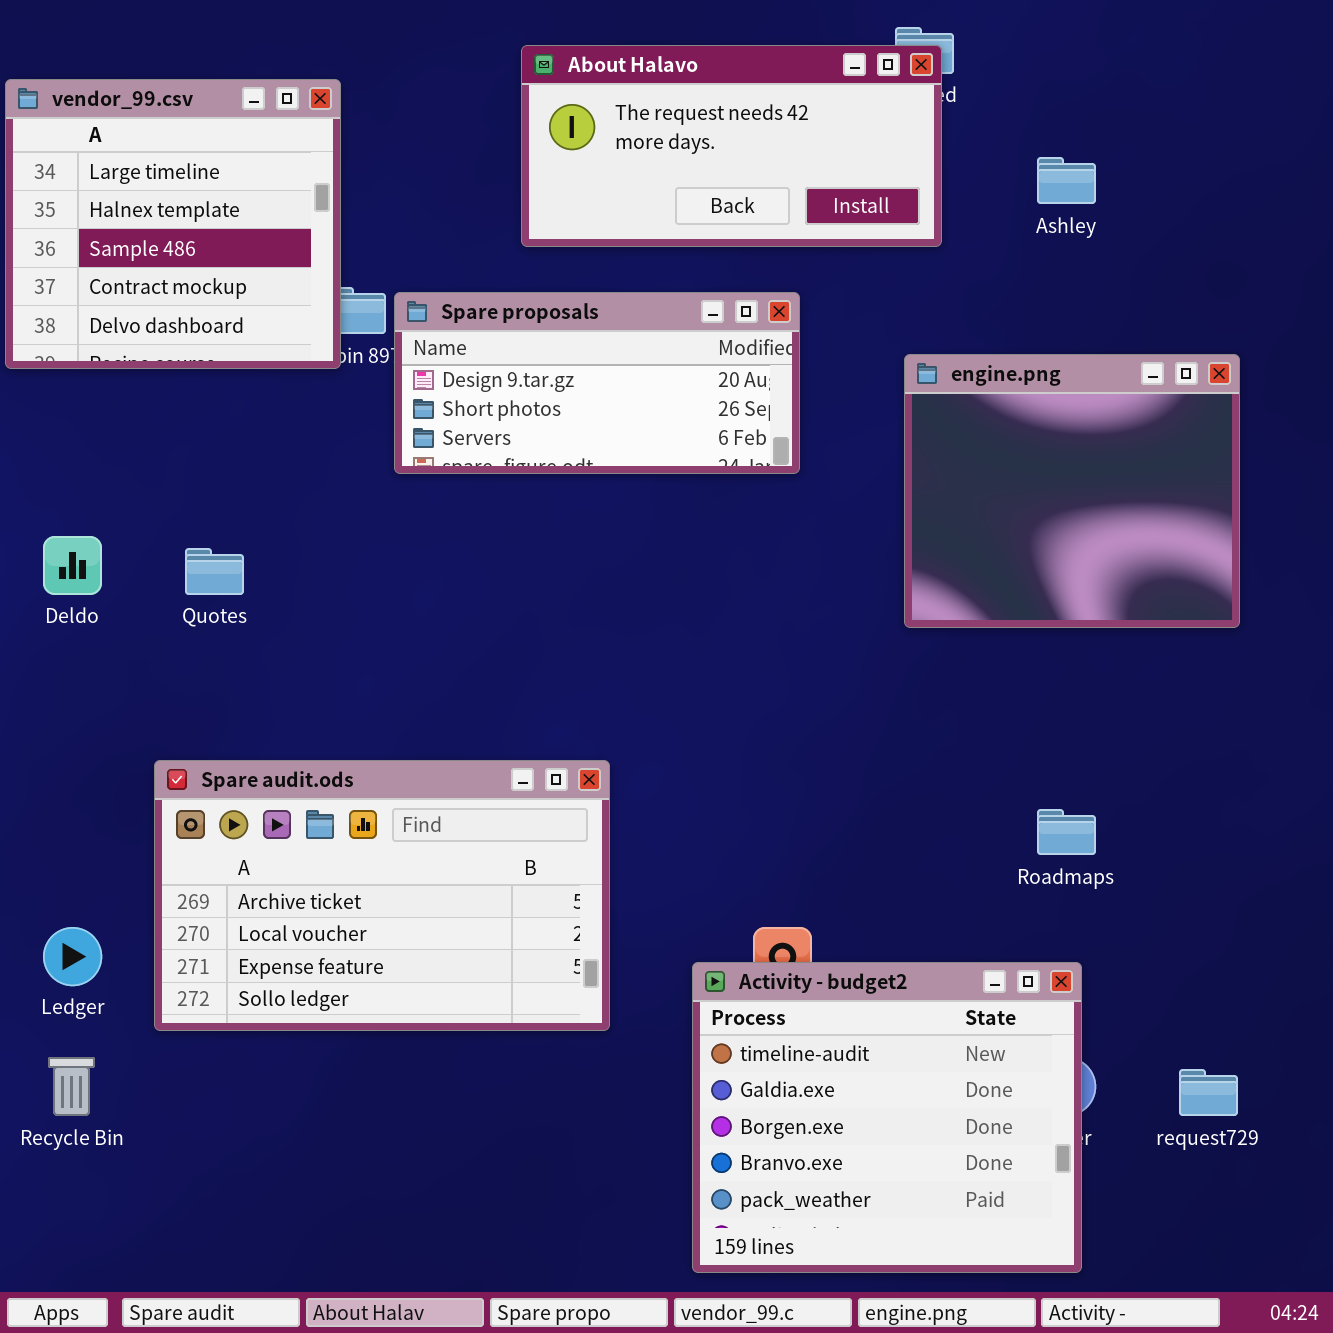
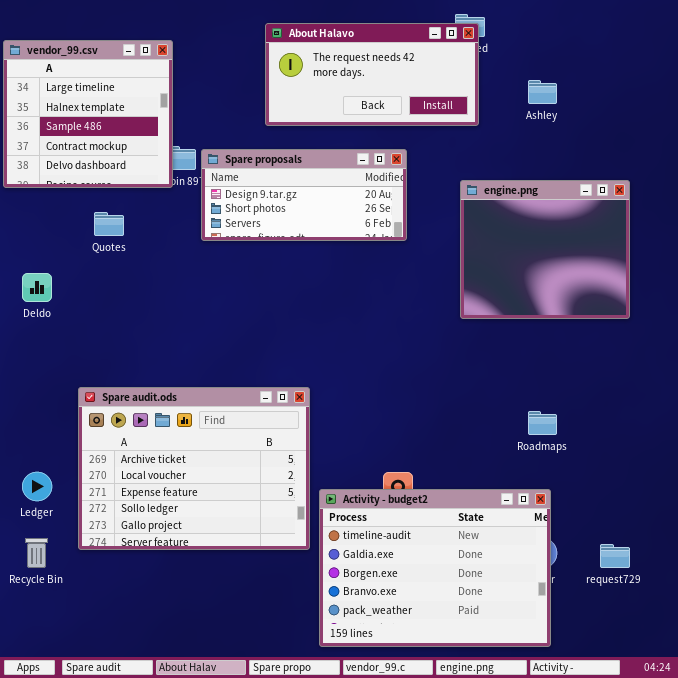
Quotes: [185,548,244,595] -> [94,212,124,236], moved
Spare audit.ods: [154,760,610,1031] -> [78,387,310,550], resized
Activity - budget2: [692,962,1082,1273] -> [319,489,551,647], resized

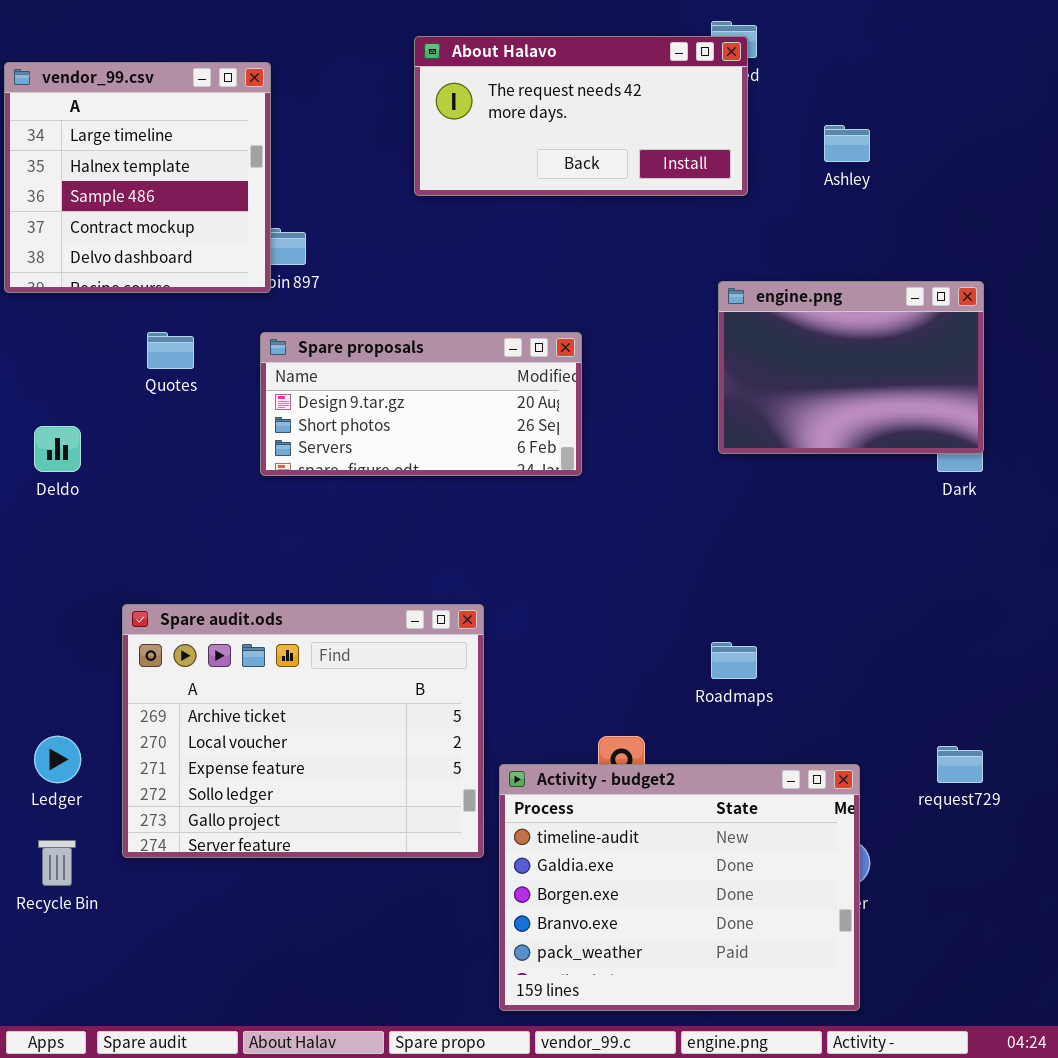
Spare proposals: [201,149,407,241] -> [260,332,582,476], moved
engine.png: [460,180,630,319] -> [718,281,984,454], resized
Roadmaps: [528,411,557,435] -> [711,642,757,679], moved
request729: [600,544,630,568] -> [937,746,983,783], moved

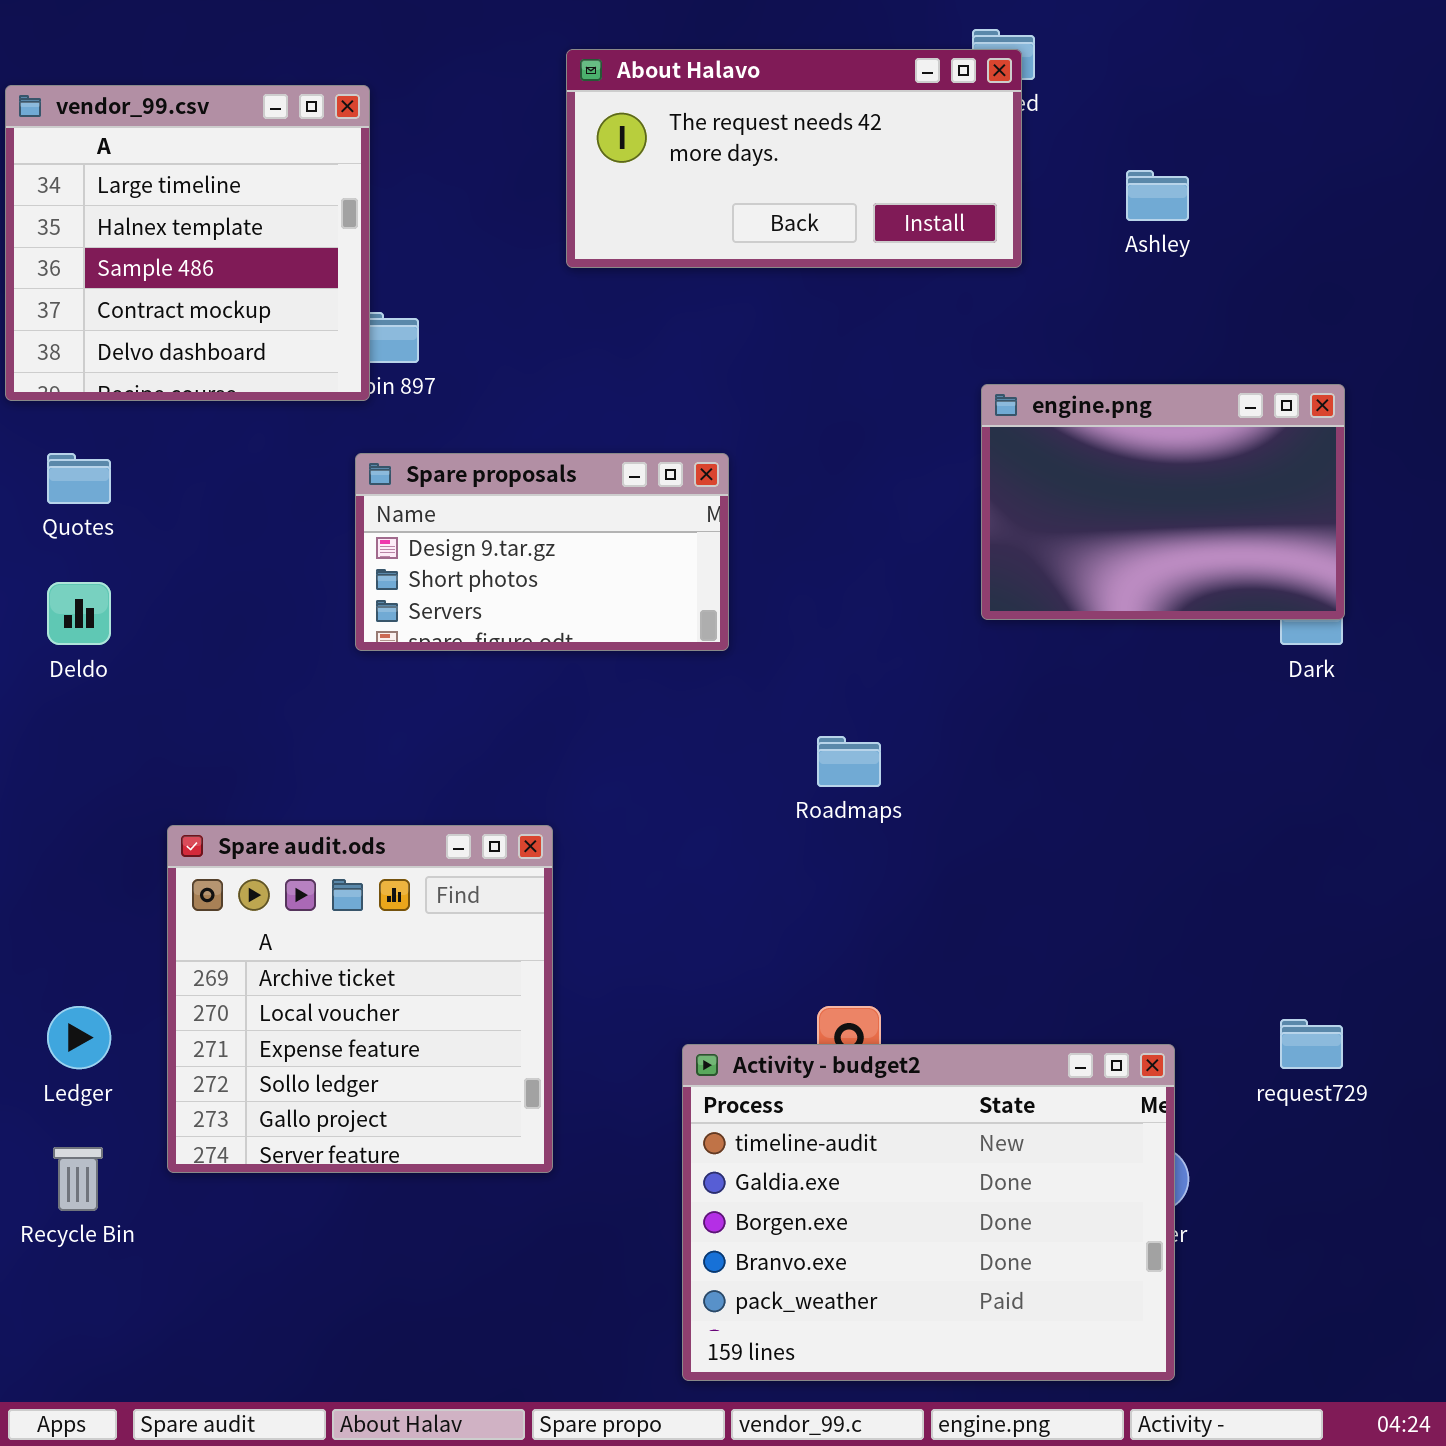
Quotes: [147,332,194,369] -> [47,453,111,504], moved
Spare proposals: [260,332,582,476] -> [355,453,729,651], resized
Spare audit.ods: [122,604,484,858] -> [167,825,553,1173], resized
Roadmaps: [711,642,757,679] -> [817,736,881,787], moved

